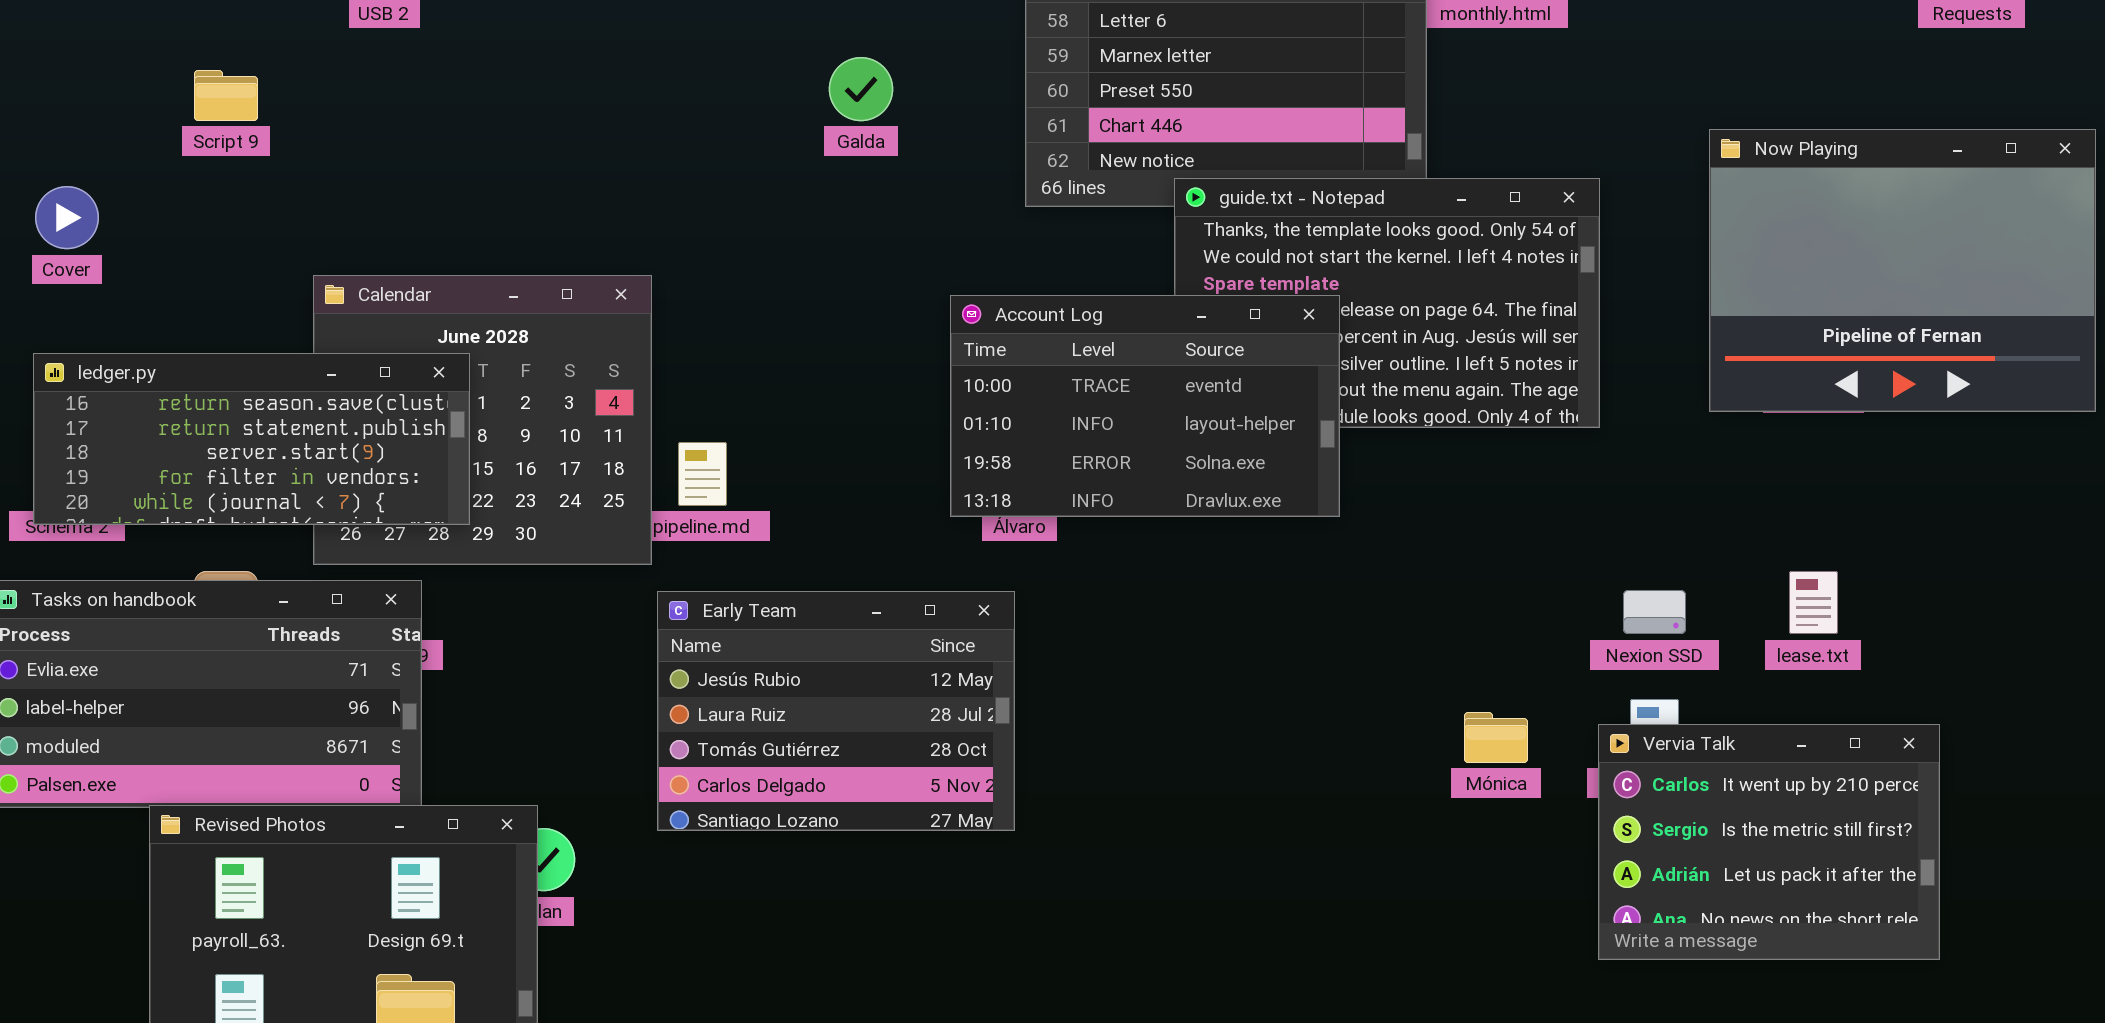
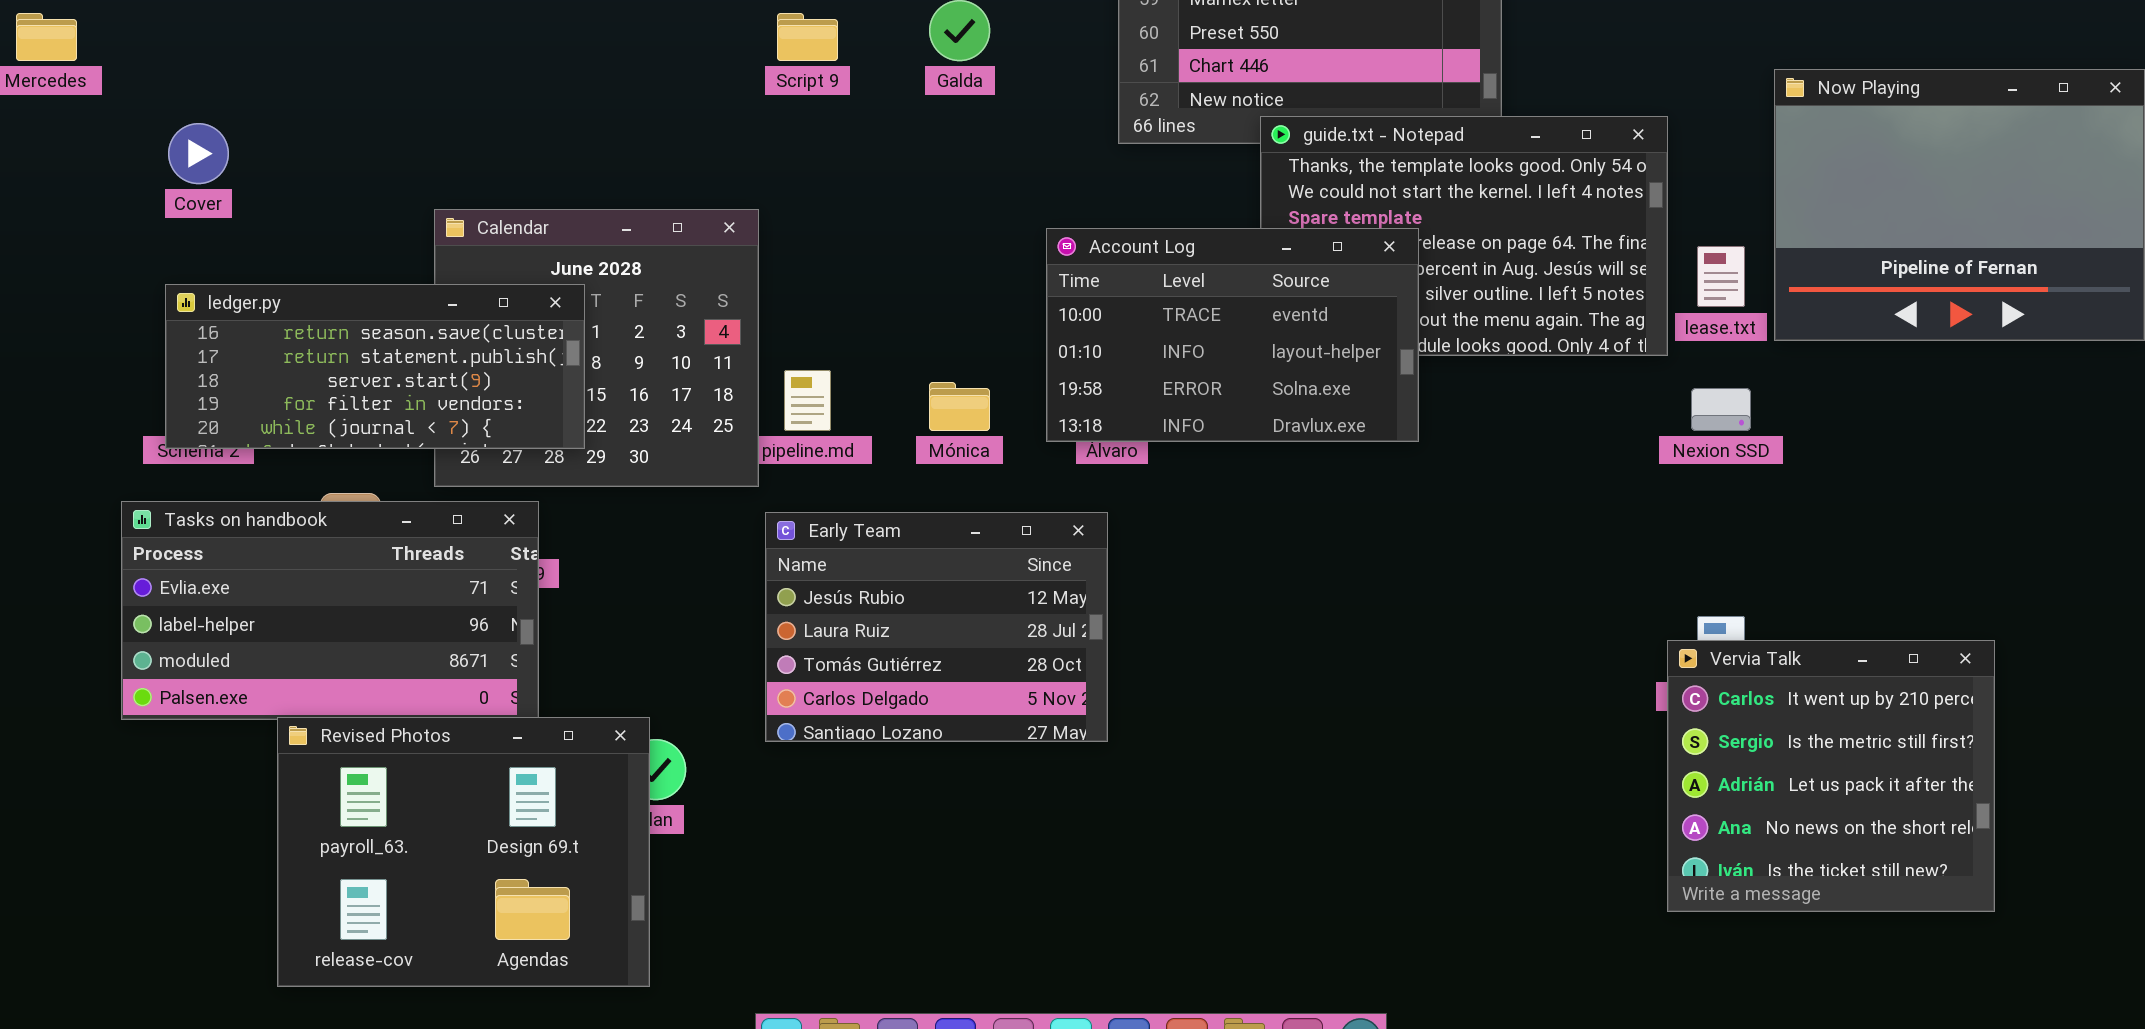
Script 9: [194,70,258,121] -> [777,13,838,61], moved
lease.txt: [1789,571,1838,634] -> [1697,246,1745,307], moved
Nexion SSD: [1623,590,1686,634] -> [1691,388,1751,431], moved
Mónica: [1464,712,1528,763] -> [929,382,990,431], moved
Vervia Talk: [1598,724,1940,960] -> [1667,640,1995,912], resized

